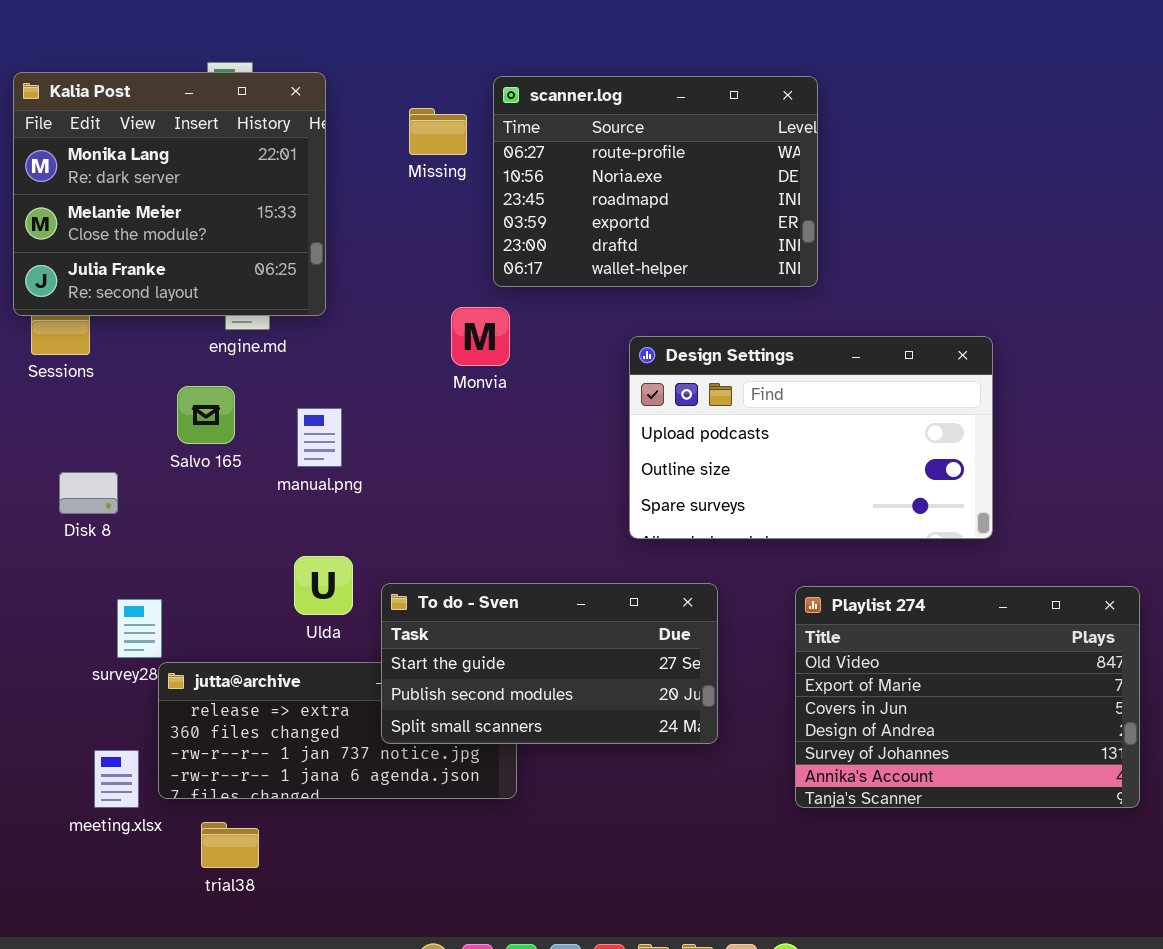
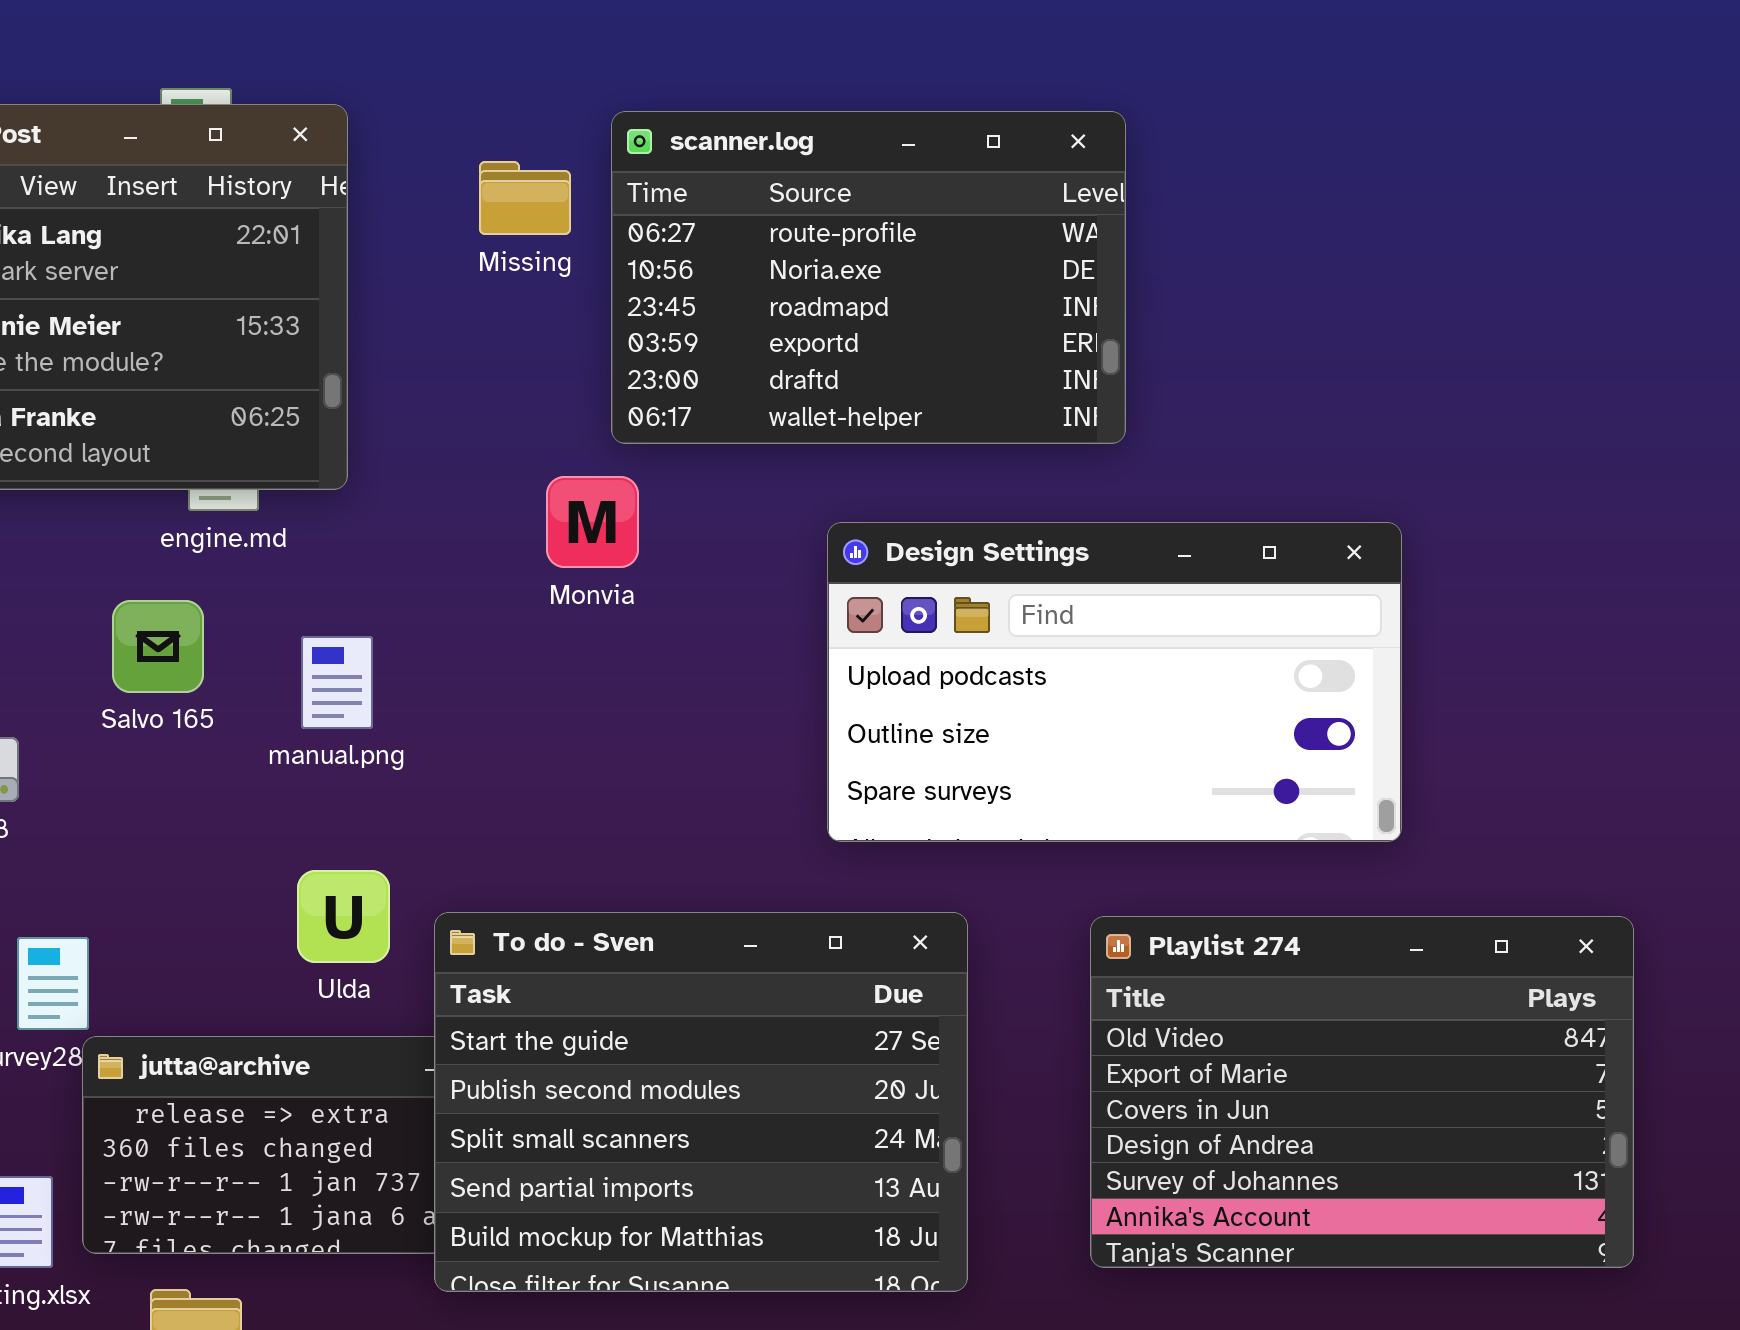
To do - Sven: [381,583,718,744] -> [434,912,968,1292], resized

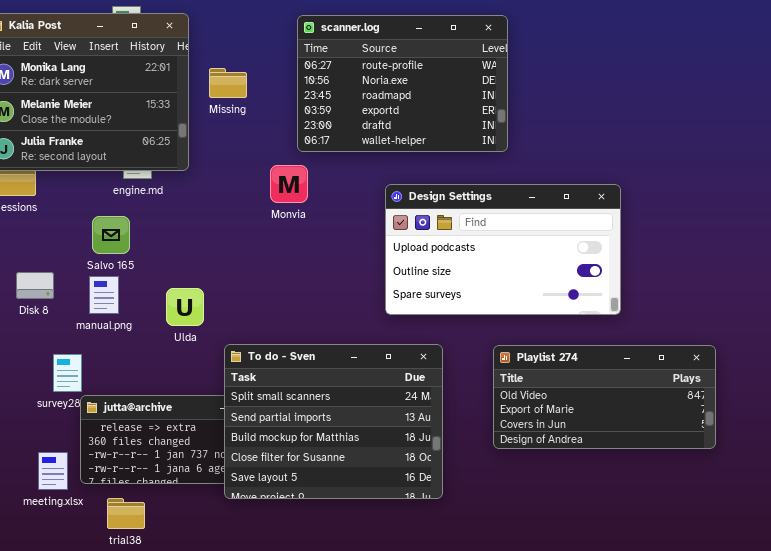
Missing: [479,161,571,235] -> [209,68,247,98], moved
manual.png: [301,636,373,729] -> [89,276,119,314], moved
Ulda: [297,870,390,963] -> [166,288,204,326], moved
To do - Sven: [434,912,968,1292] -> [224,344,443,499], scrolled down 2 rows
Playlist 274: [1090,916,1634,1268] -> [493,345,716,449], resized

